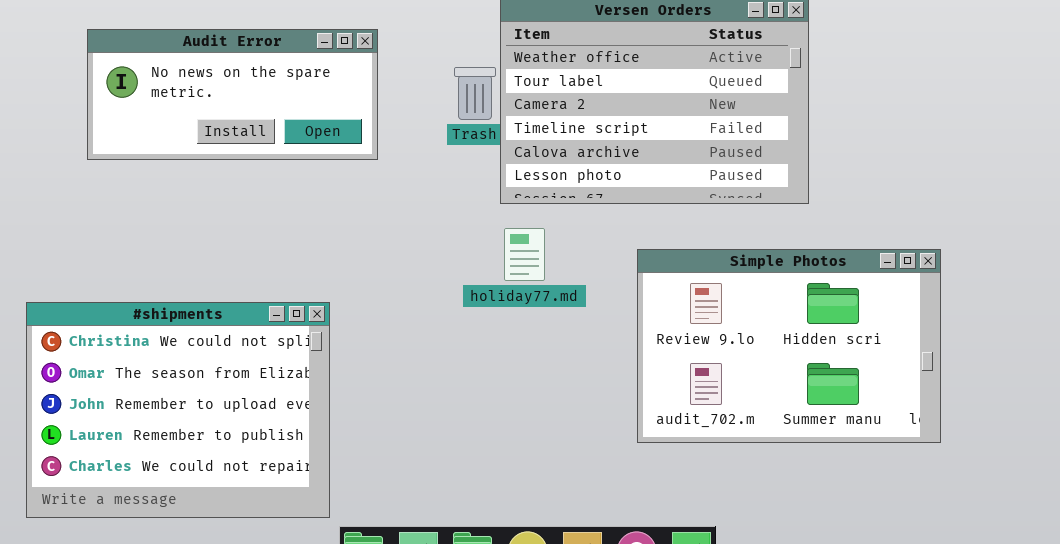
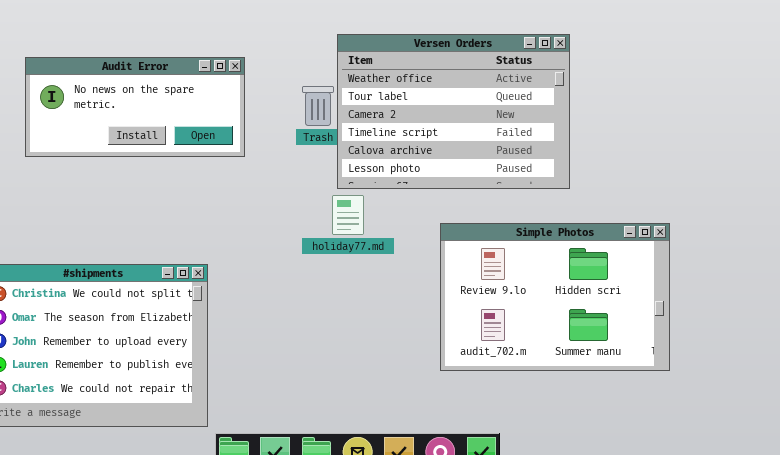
holiday77.md: [504,228,545,281] -> [332,195,364,235], moved

